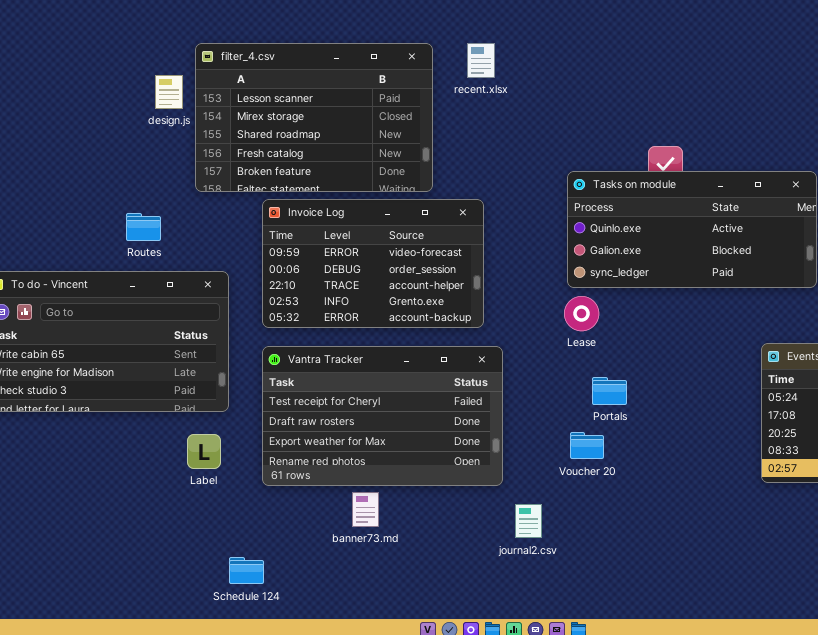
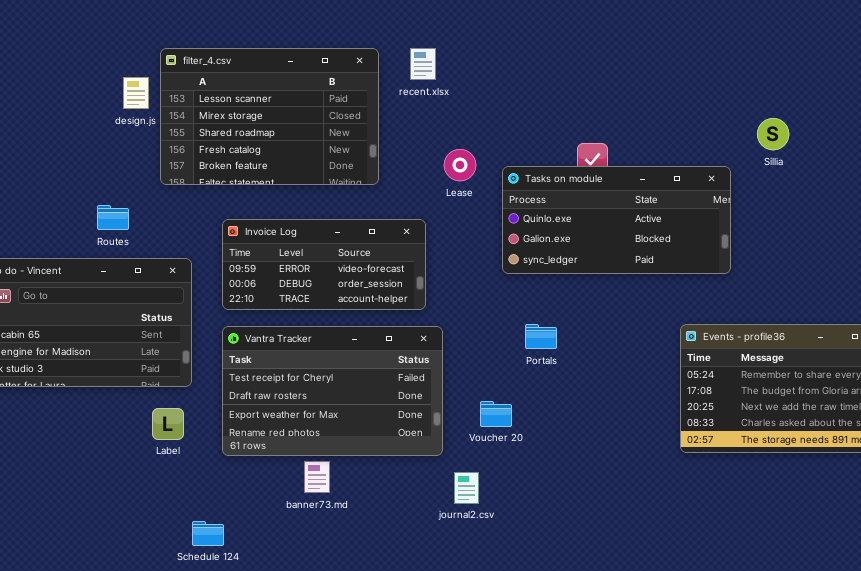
Invoice Log: [262,199,484,328] -> [222,219,426,310], resized
Lease: [564,296,599,331] -> [444,149,476,181], moved
Portals: [592,377,627,405] -> [525,324,557,349], moved
Voucher 20: [570,432,604,459] -> [480,401,512,427], moved

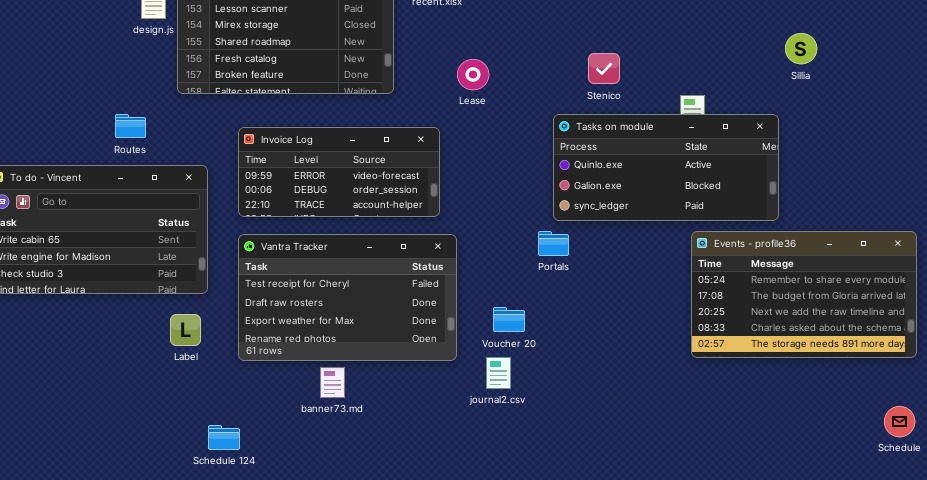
Sillia: [757,118,789,150] -> [785,33,817,64], moved
Tasks on module: [502,166,731,274] -> [553,114,779,221], moved
journal2.csv: [454,472,479,504] -> [486,357,511,389], moved

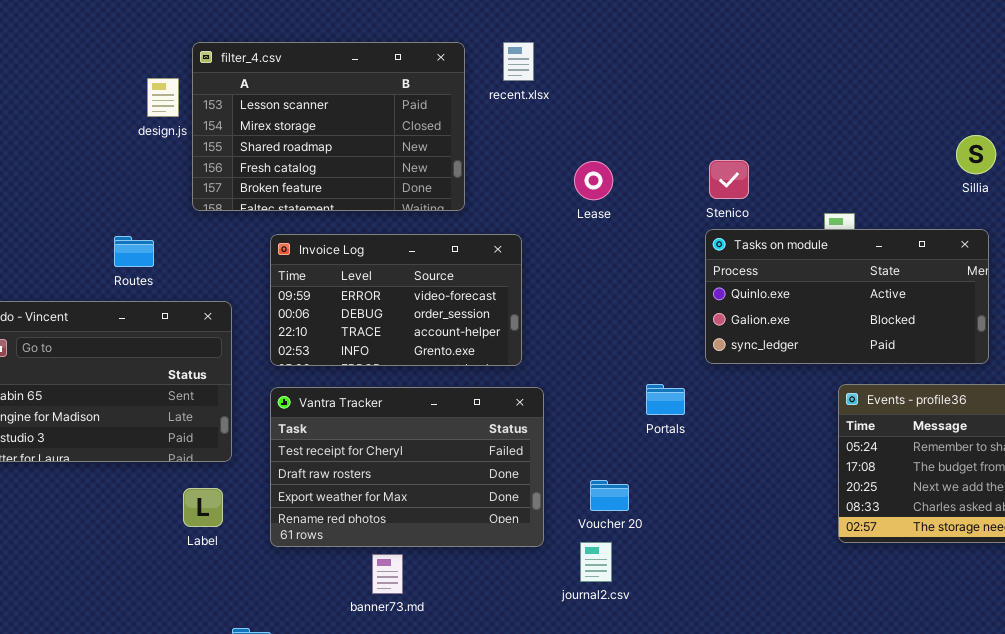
Lease: [457,59,489,90] -> [574,161,613,200], moved
Tasks on module: [553,114,779,221] -> [705,229,989,364], moved
Invoice Log: [238,127,440,217] -> [270,234,522,366], resized

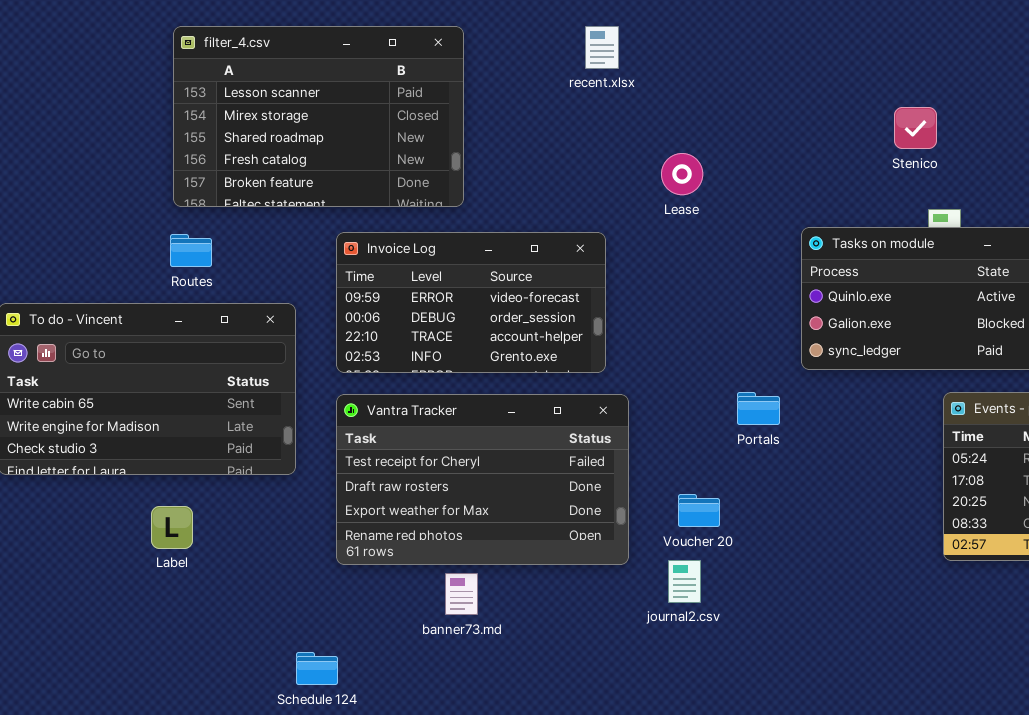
filter_4.csv: [192,42,465,211] -> [173,26,464,207], moved
Stenico: [709,160,749,199] -> [894,107,937,149], moved
Label: [183,488,223,527] -> [151,506,193,549], moved

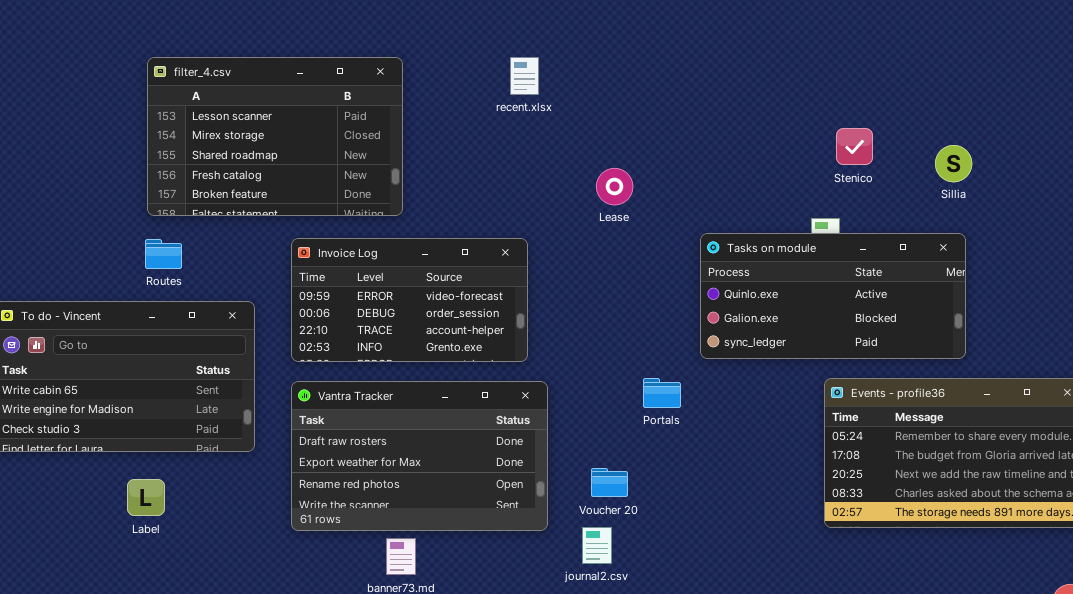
Stenico: [894,107,937,149] -> [836,128,873,165], moved
Lease: [661,153,703,195] -> [596,168,633,205], moved
Vantra Tracker: [336,394,629,565] -> [291,381,548,531], scrolled down 1 row

